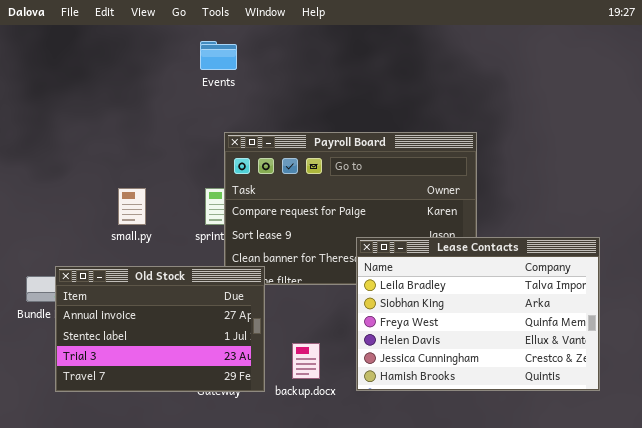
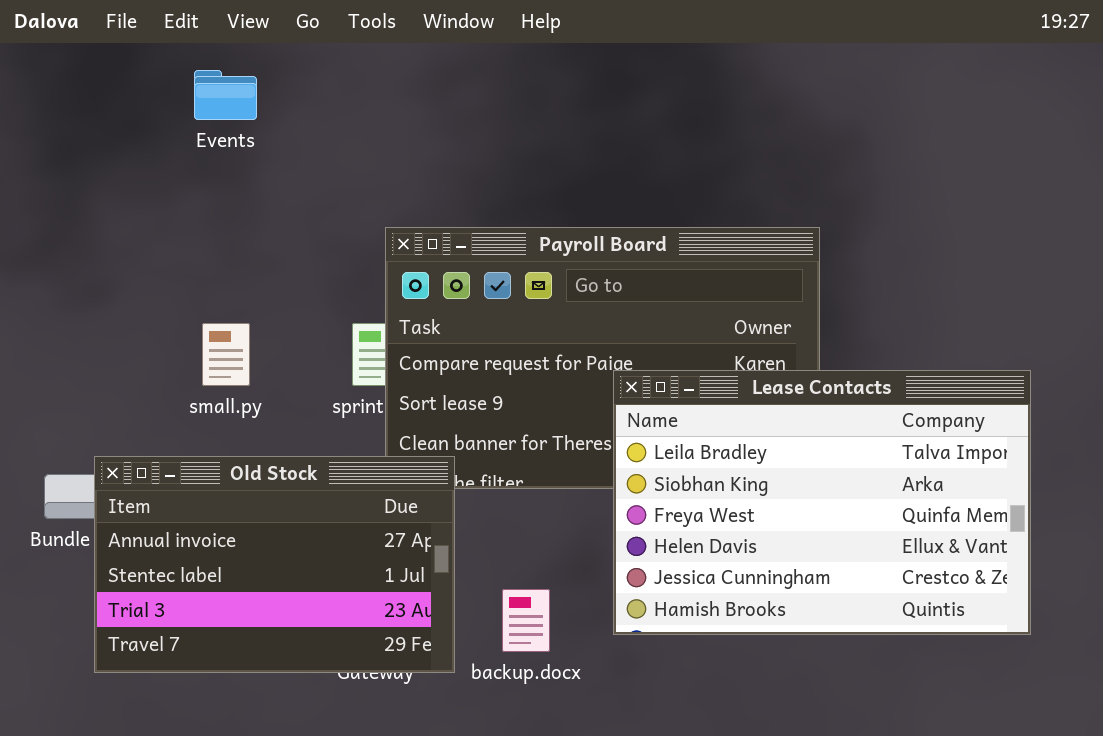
Events: [200,41,237,70] -> [194,70,257,120], moved
Lease Contacts: [356,237,600,391] -> [613,370,1031,635], moved

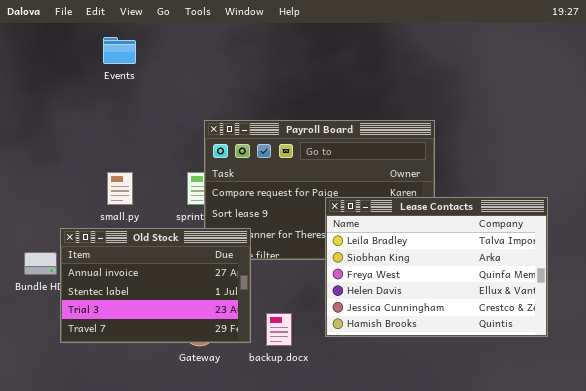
Old Stock: [94,456,455,673] -> [60,228,251,343], moved

